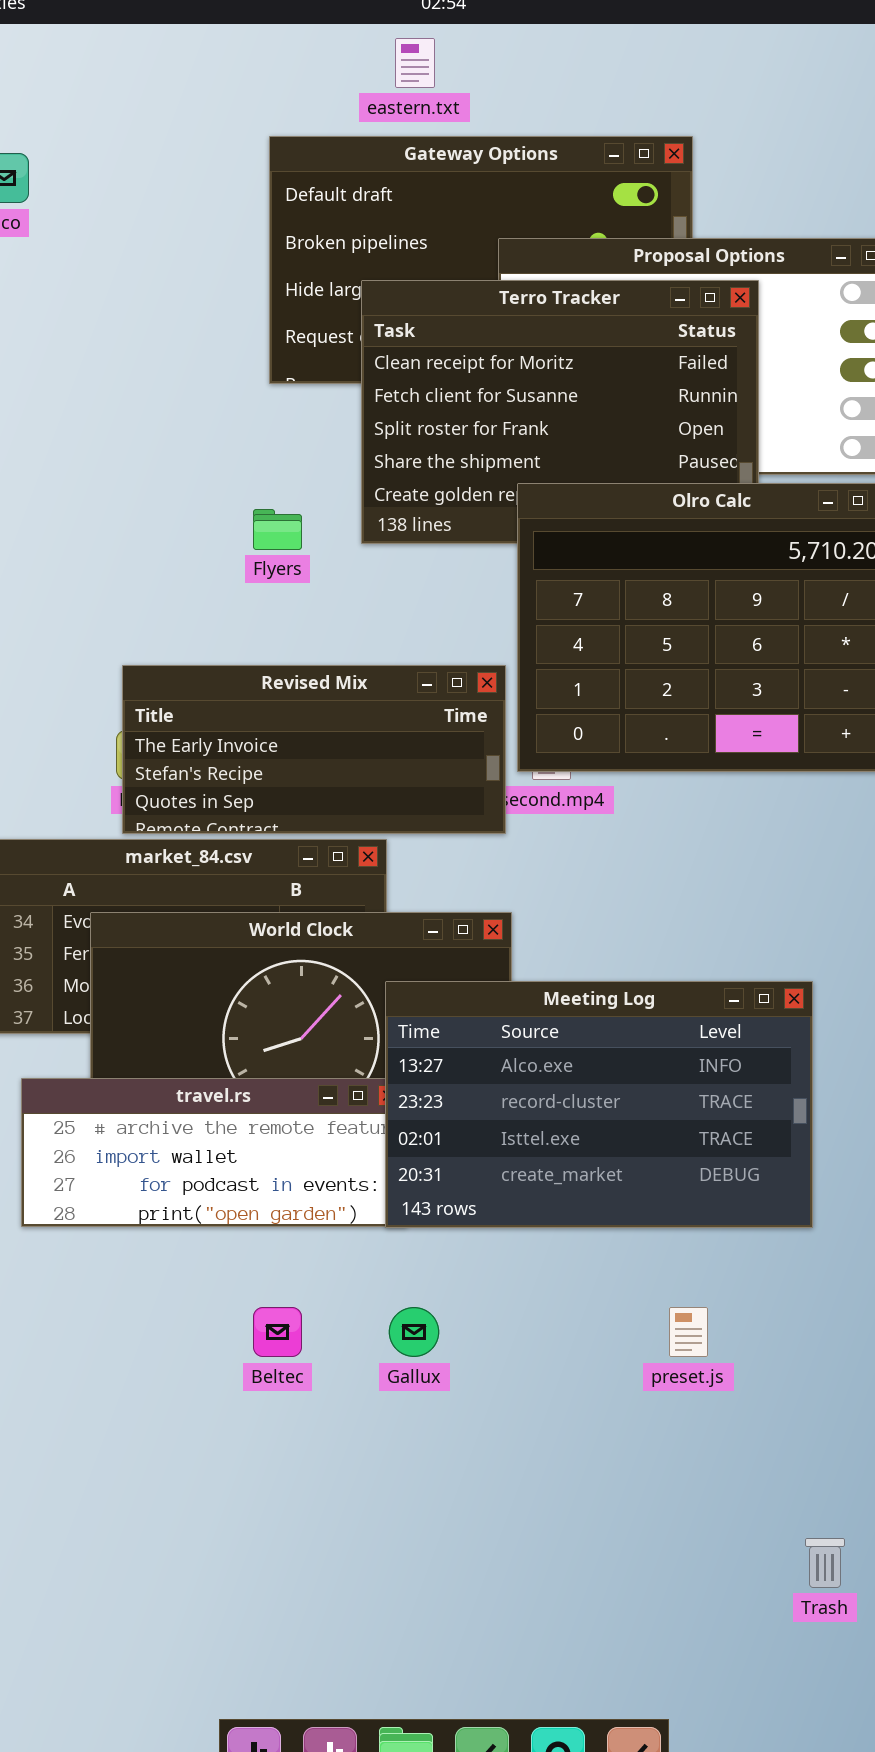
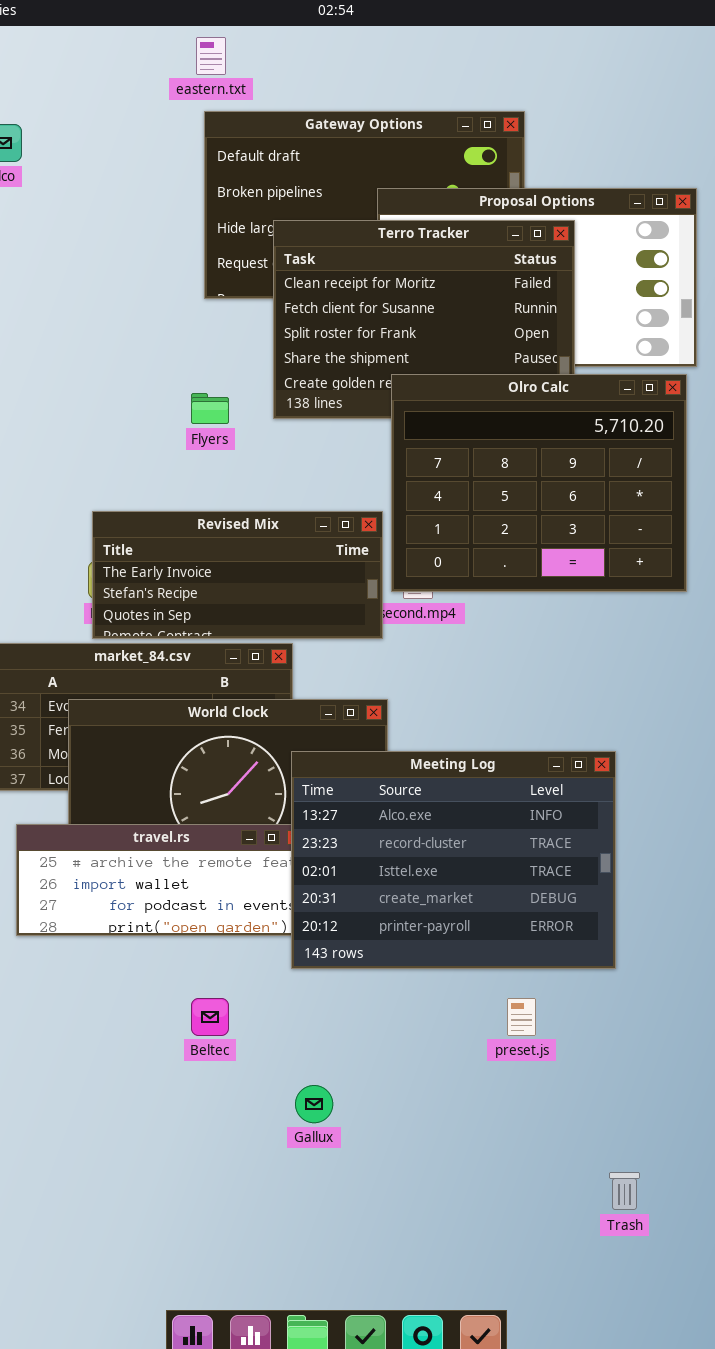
eastern.txt: [395,38,435,88] -> [196,37,226,75], moved
Meeting Log: [385,981,813,1228] -> [291,751,616,969], resized
Gallux: [389,1307,439,1357] -> [295,1085,333,1123], moved

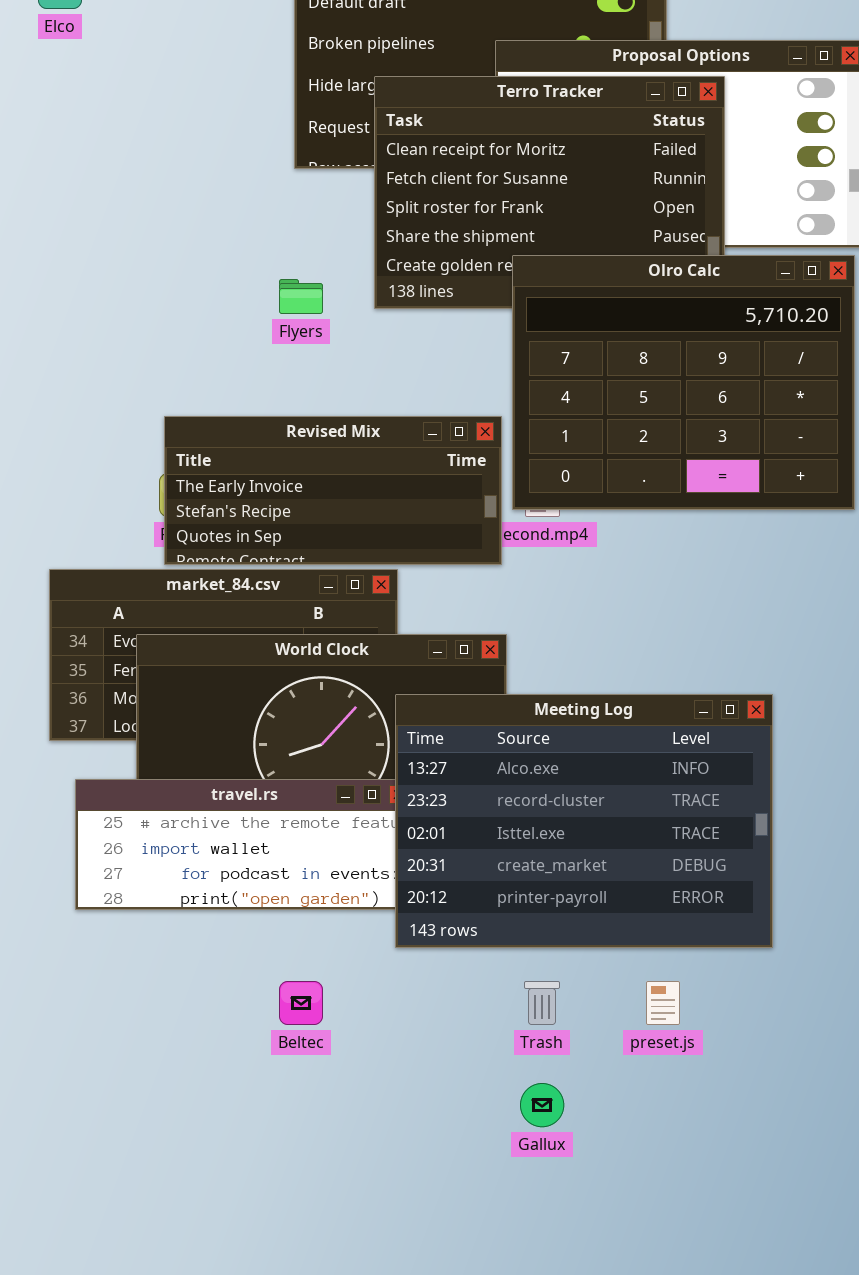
Gallux: [295,1085,333,1123] -> [520,1083,564,1127], moved
Trash: [609,1172,640,1210] -> [524,981,560,1025], moved

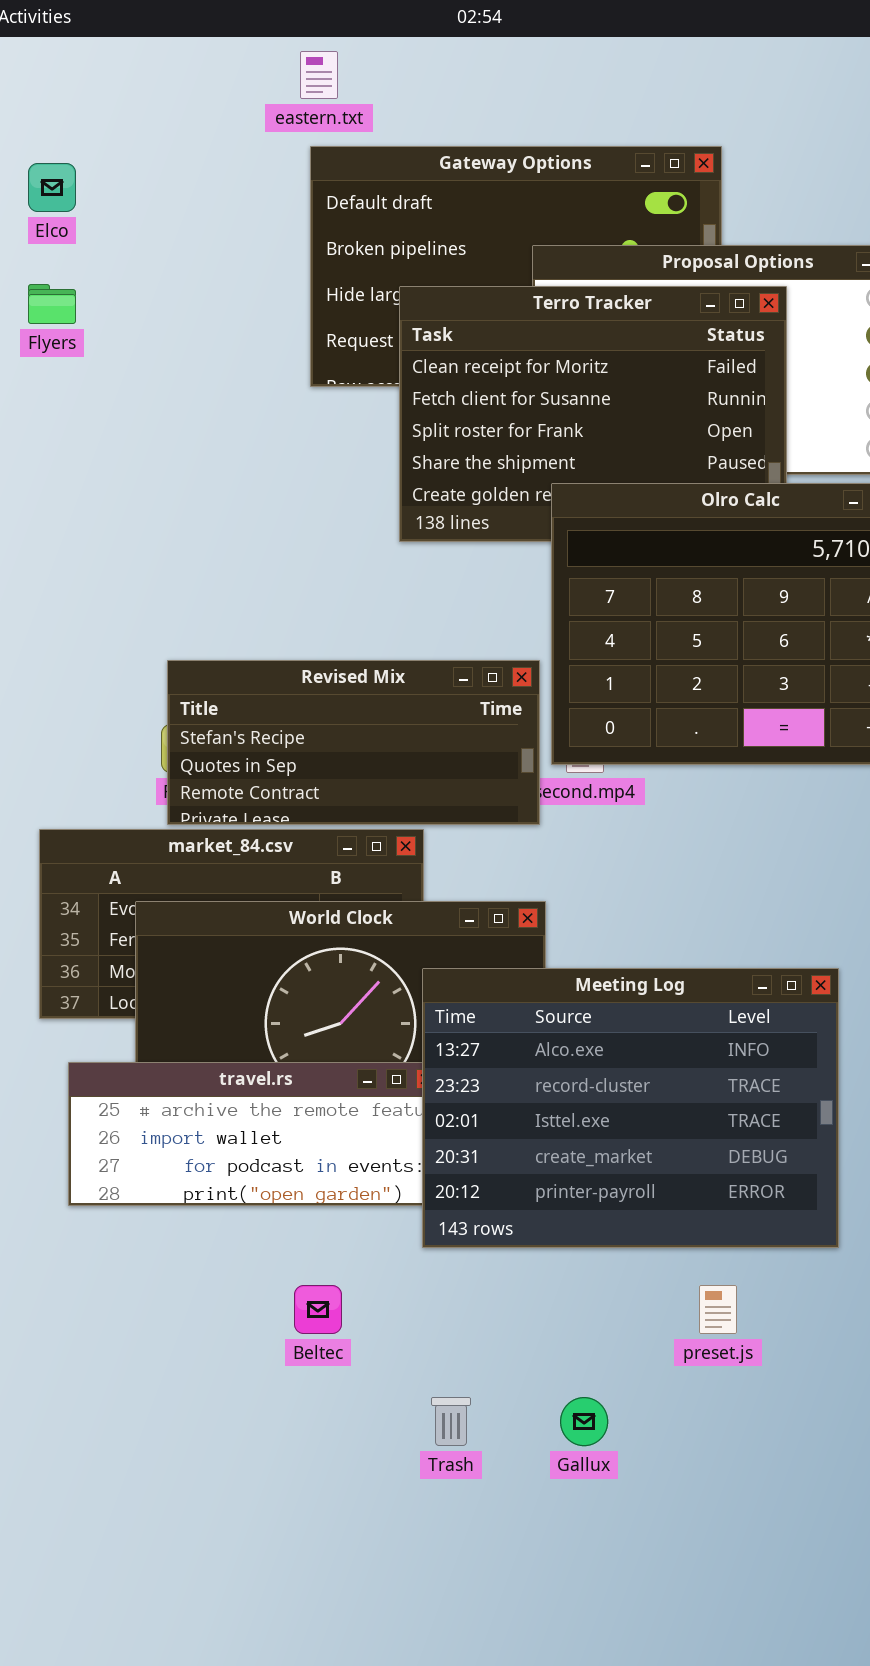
Flyers: [279,279,323,314] -> [28,284,76,324], moved
Revised Mix: [164,416,502,565] -> [167,660,540,825], scrolled down 1 row
Trash: [524,981,560,1025] -> [431,1397,471,1446], moved

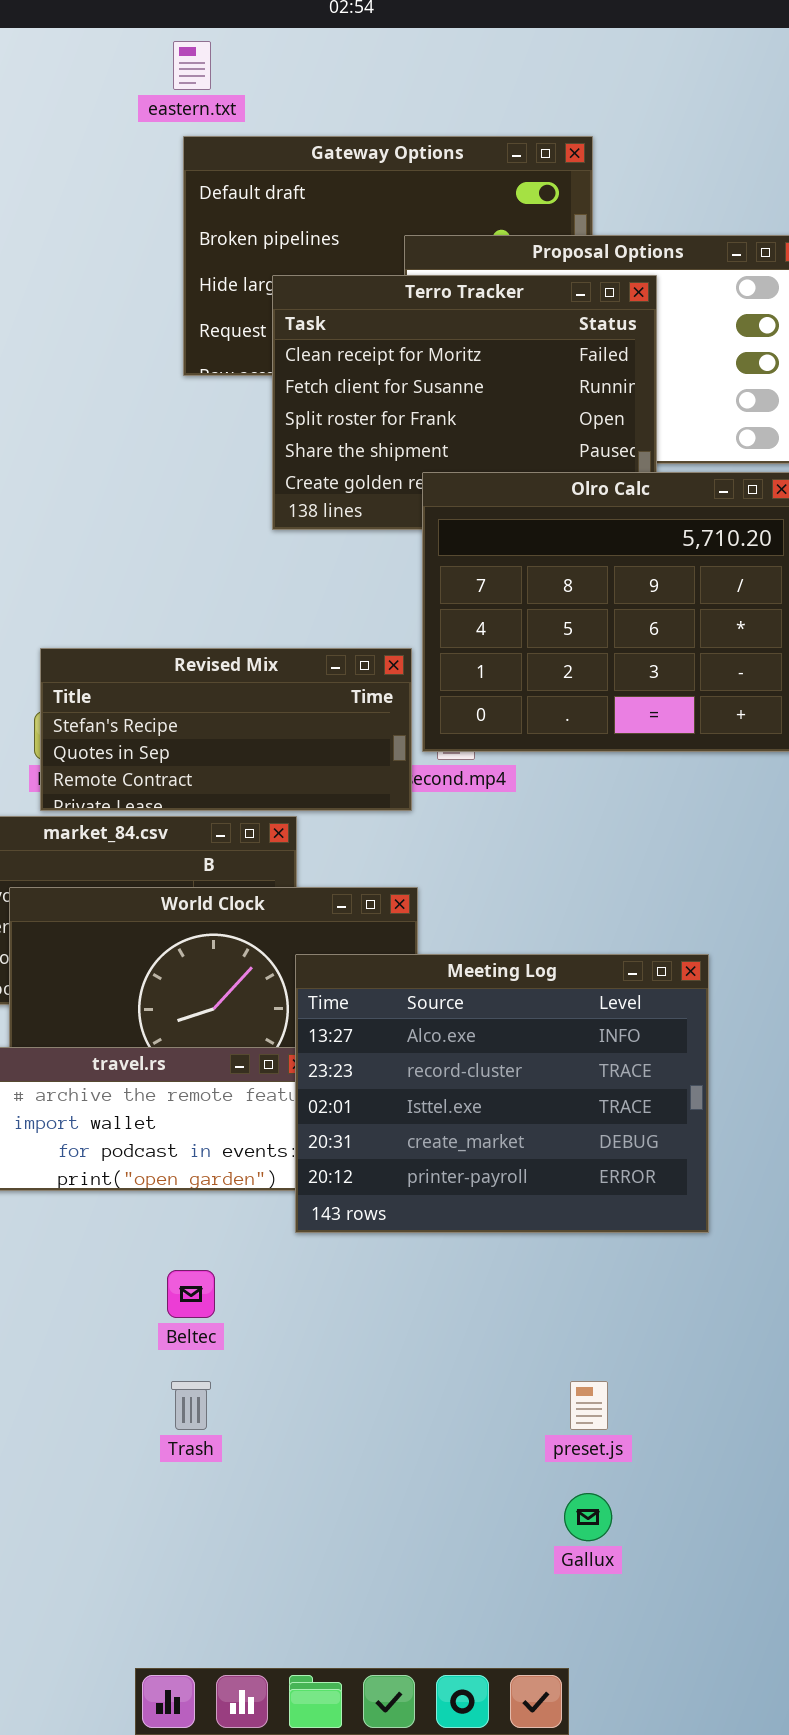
preset.js: [699,1285,737,1334] -> [570,1381,608,1430], moved
Trash: [431,1397,471,1446] -> [171,1381,211,1430], moved
Gallux: [560,1397,608,1446] -> [564,1493,612,1541], moved

